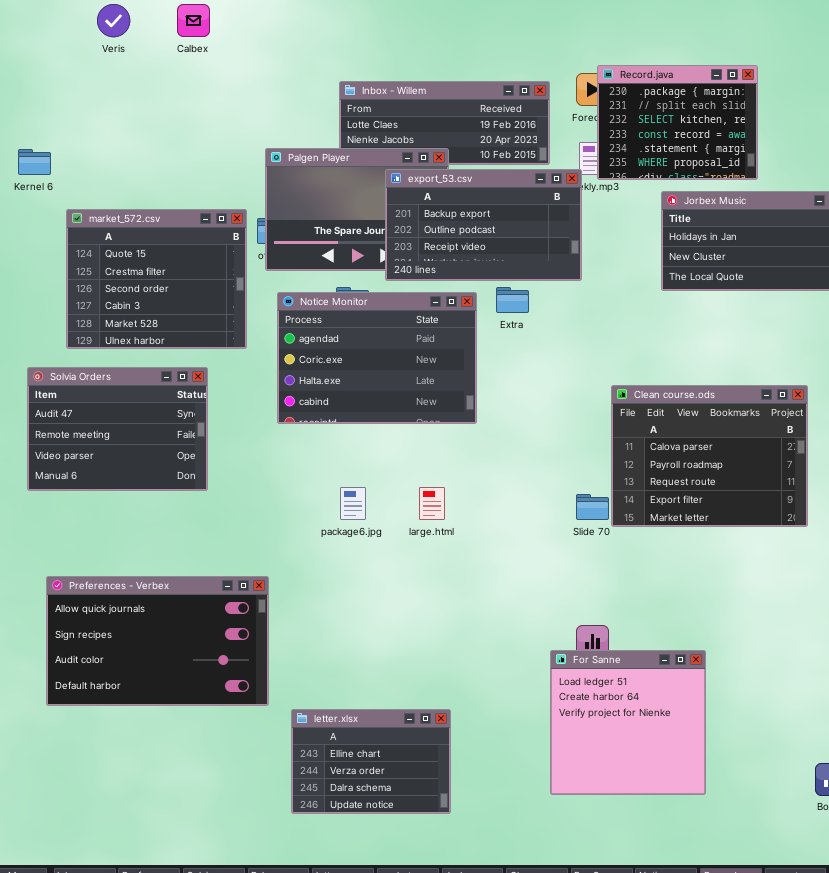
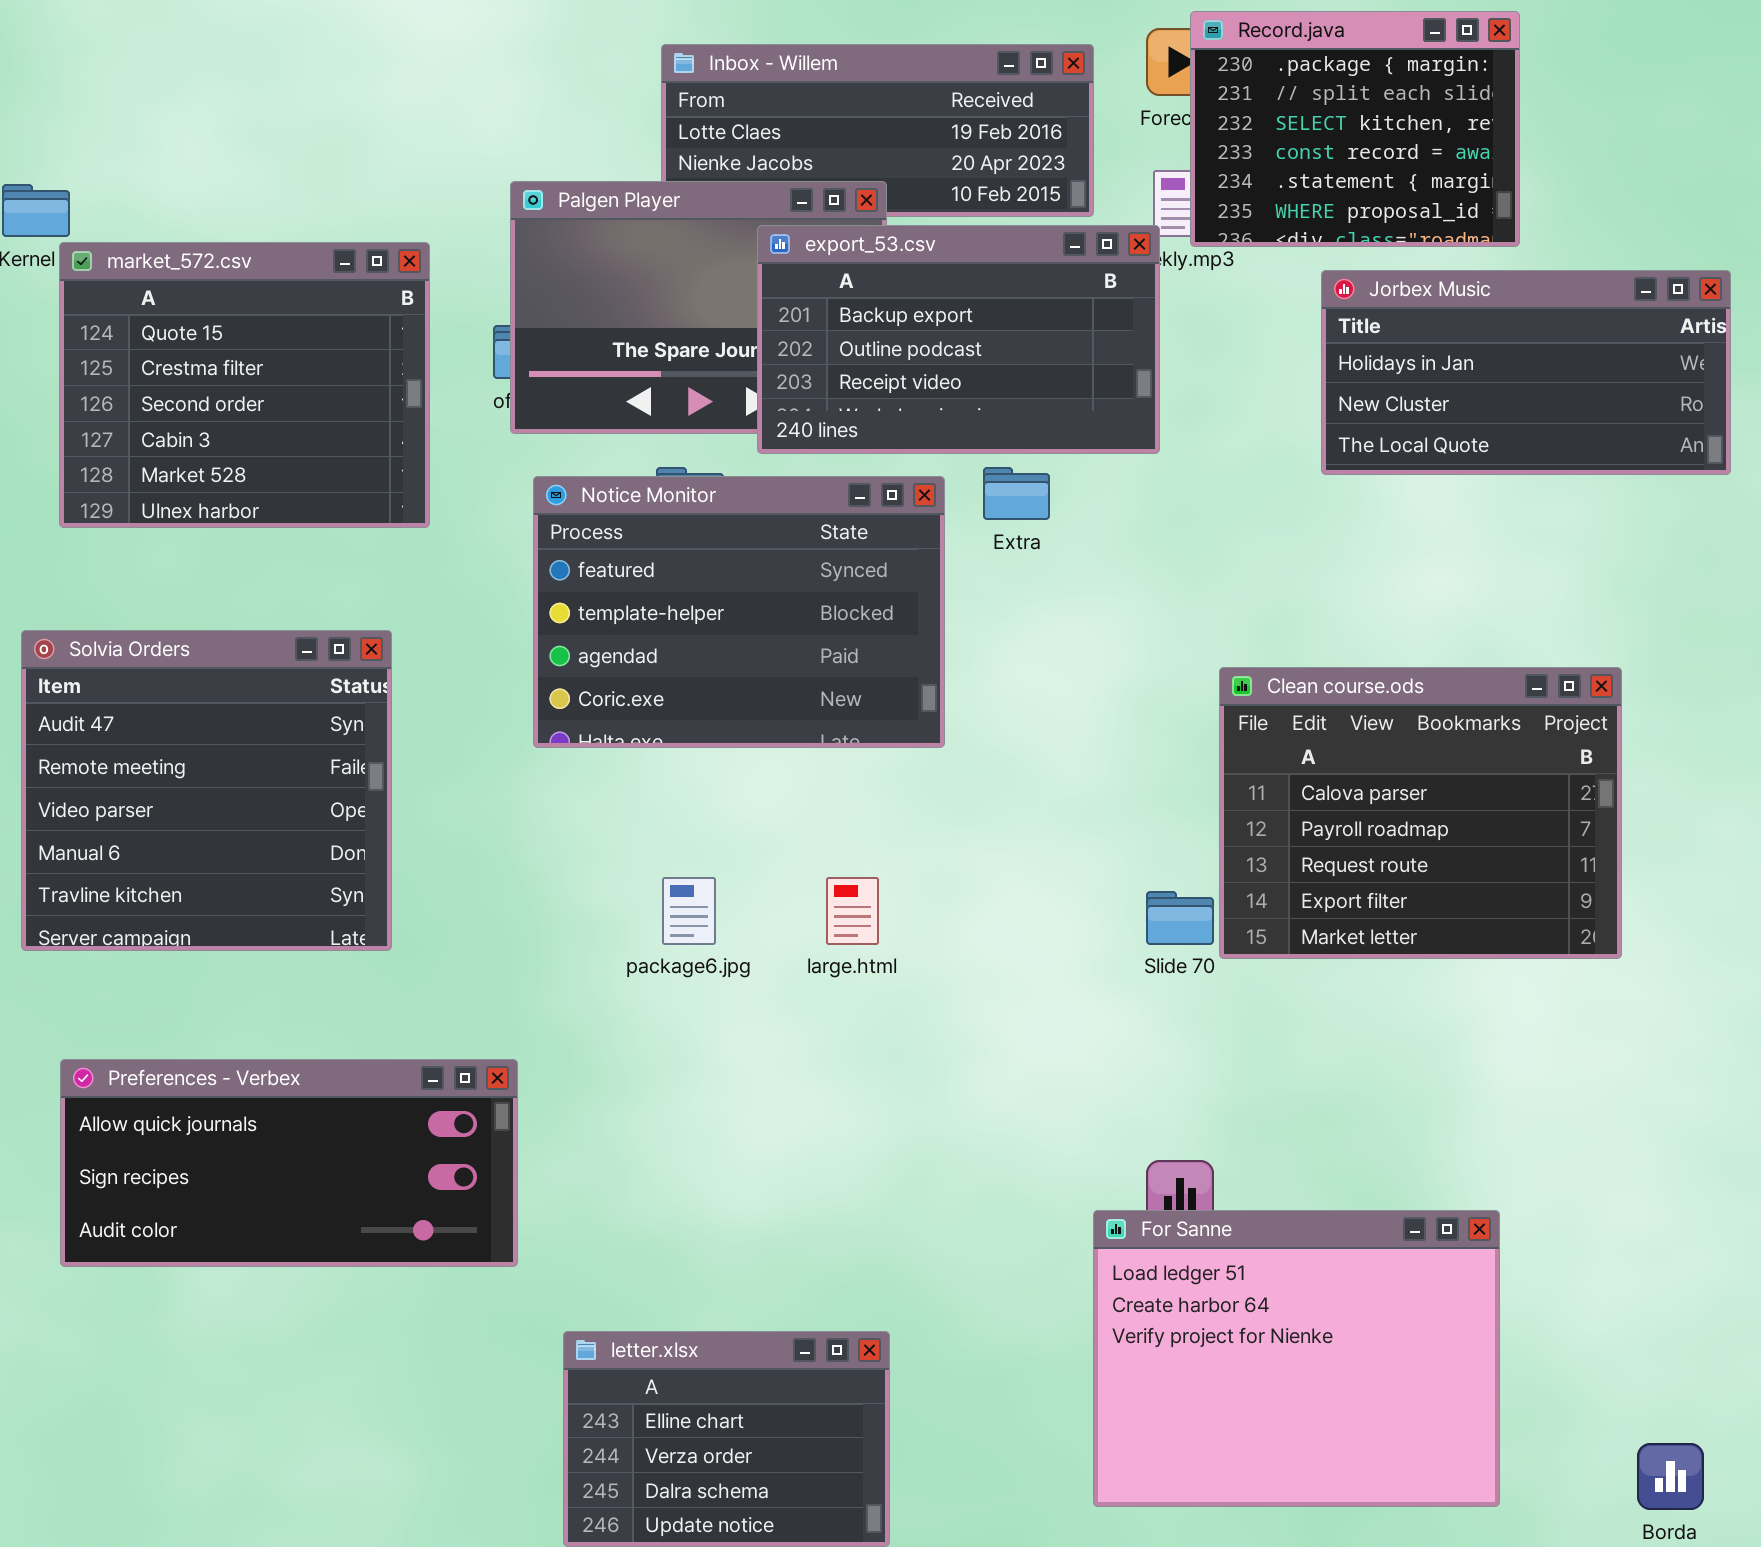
market_572.csv: [66,209,247,349] -> [59,242,430,528], moved
Notice Monitor: [277,292,477,424] -> [533,476,945,748], scrolled up 2 rows
Solvia Orders: [27,367,208,491] -> [21,630,392,951], resized
Preferences - Verbex: [46,576,269,706] -> [60,1059,518,1267], resized
For Sanne: [550,650,706,795] -> [1093,1210,1500,1507], resized

